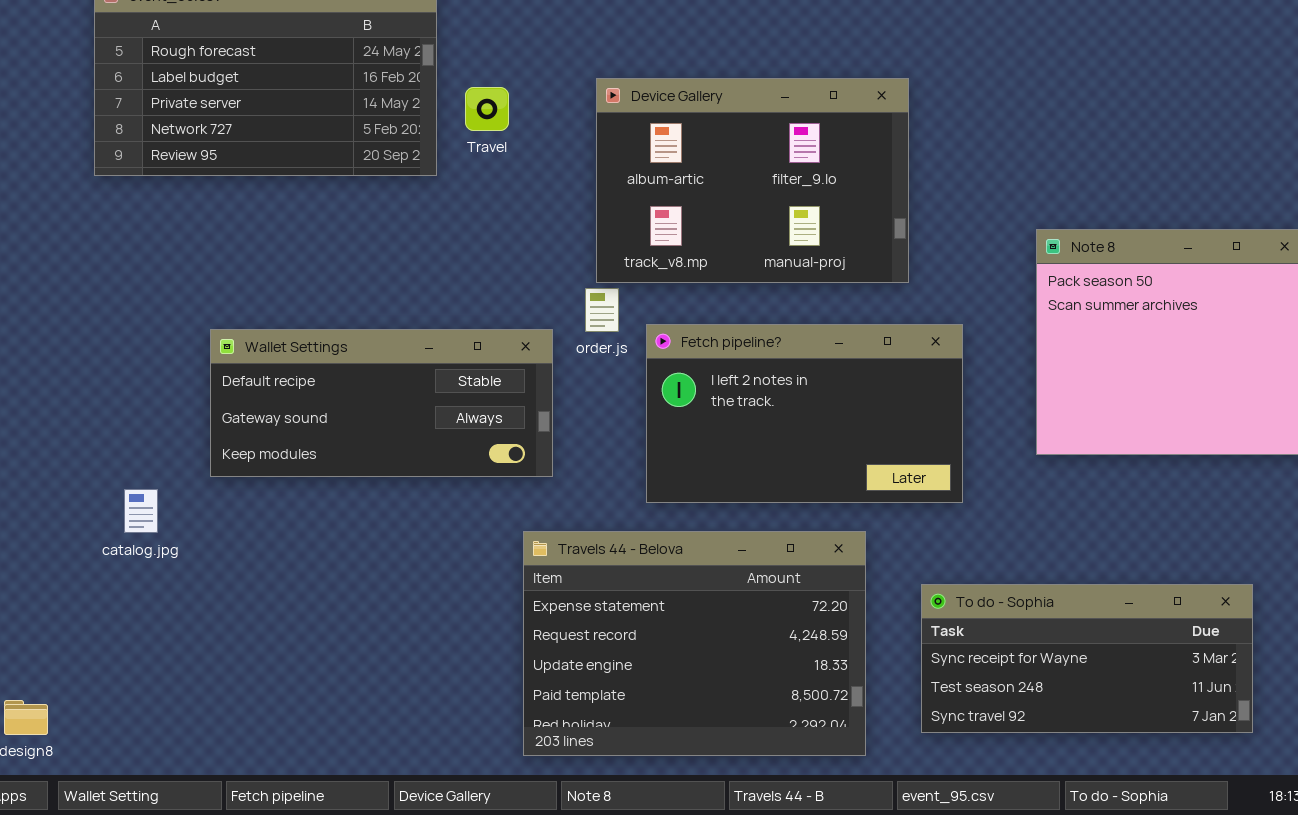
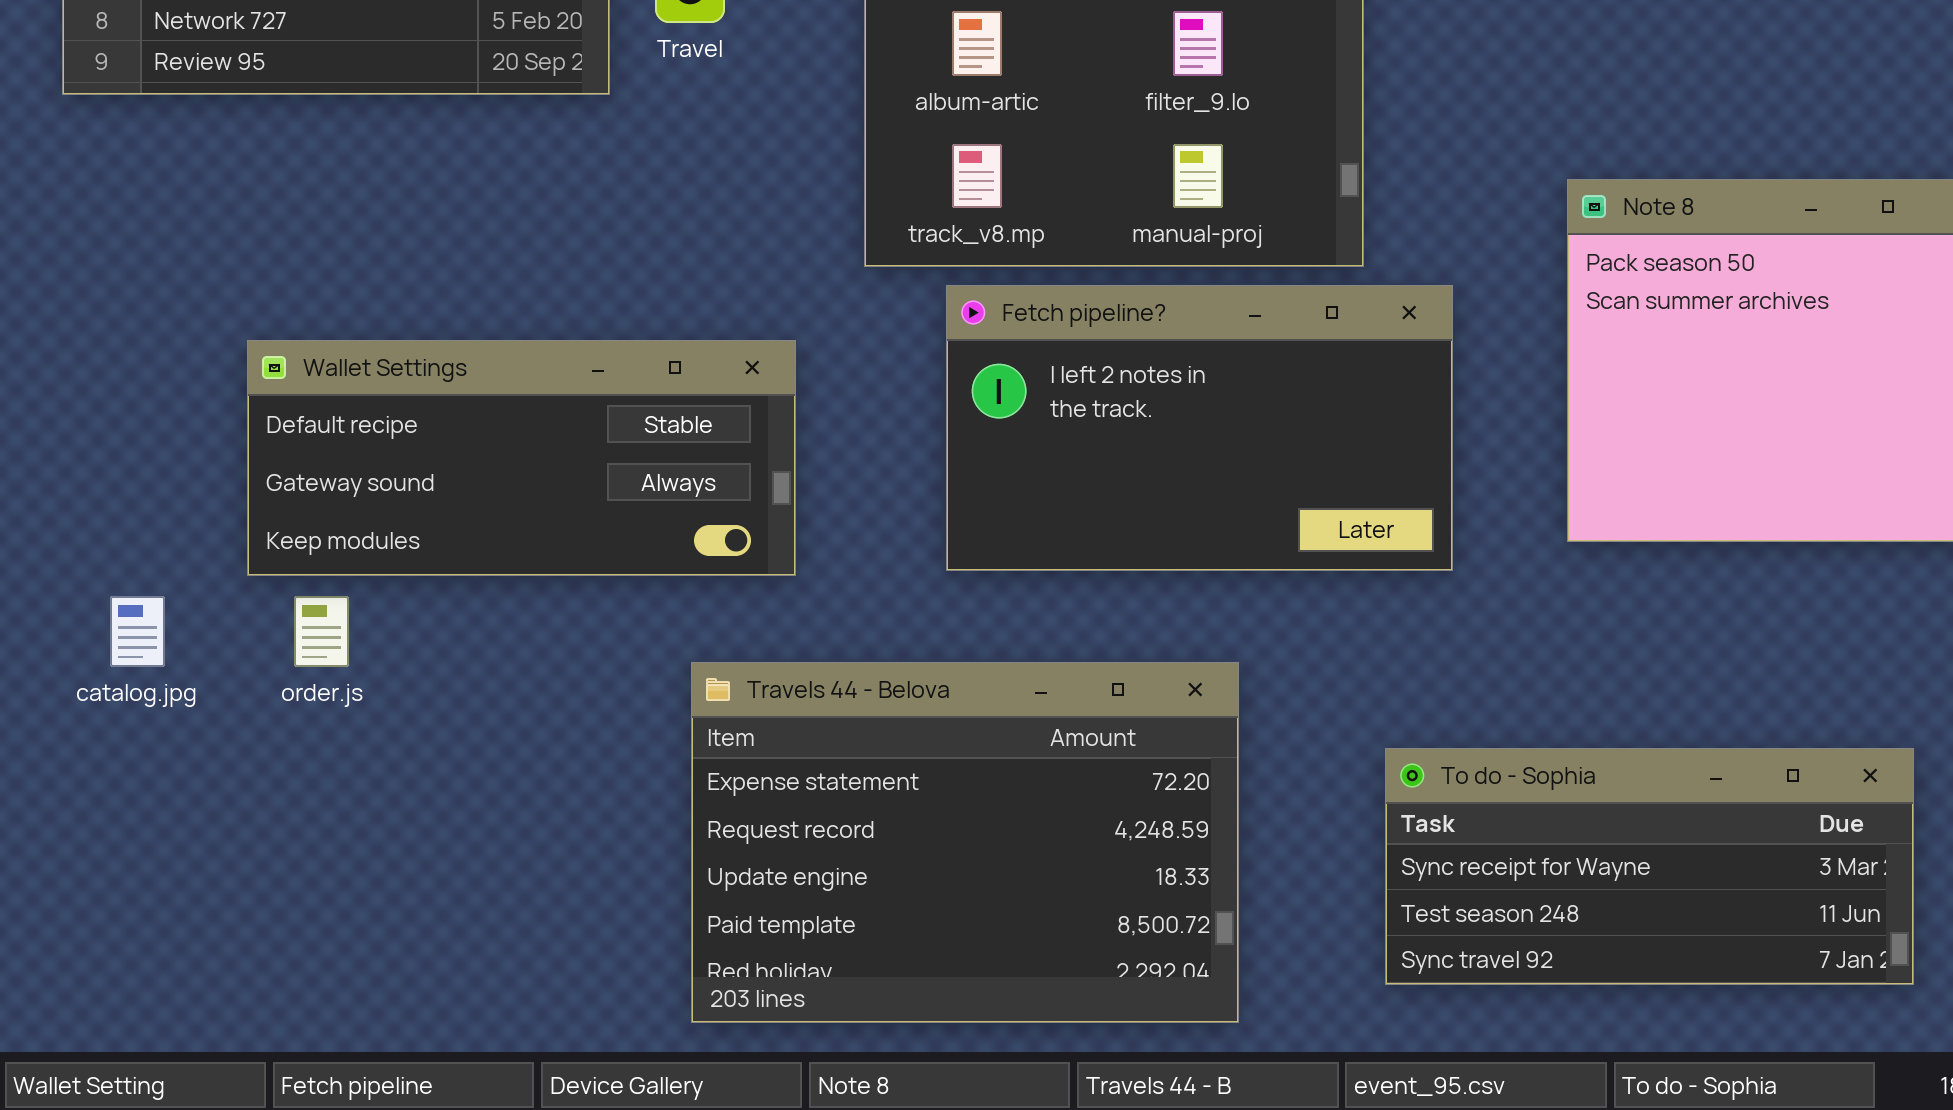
order.js: [585,288,619,332] -> [294,596,349,667], moved
Fetch pipeline?: [646,324,963,503] -> [946,285,1453,571], moved
Travels 44 - Belova: [523,531,866,756] -> [691,662,1239,1023], moved

